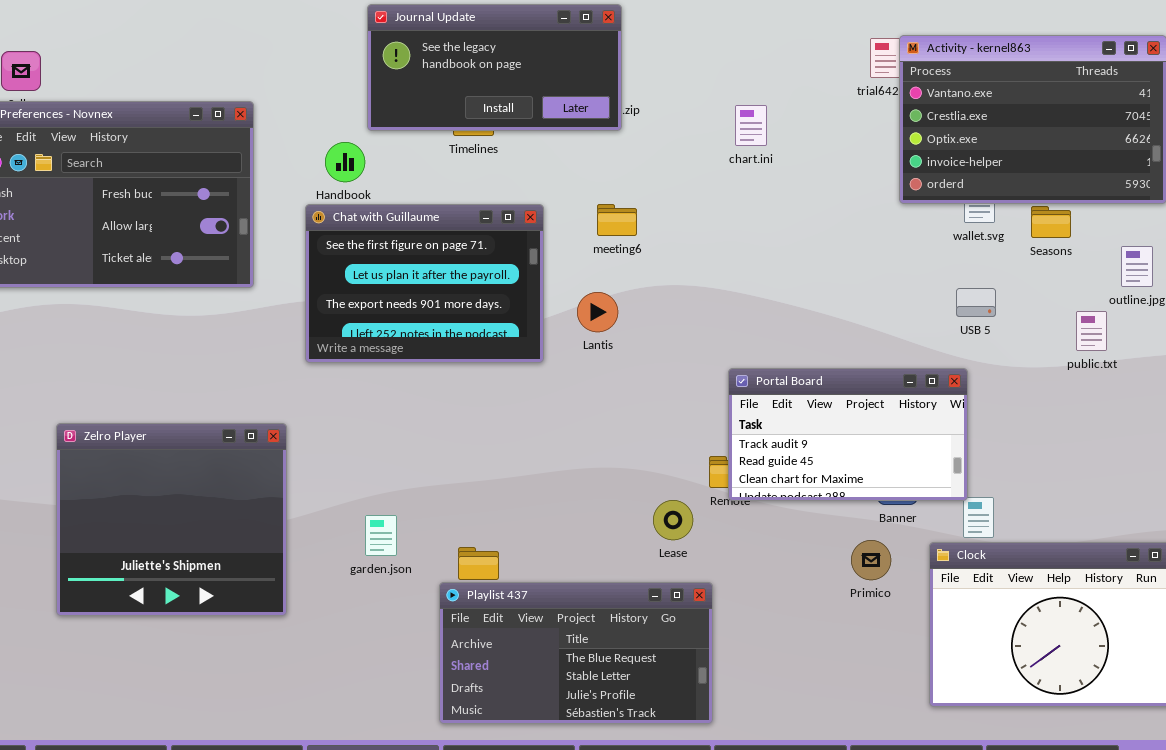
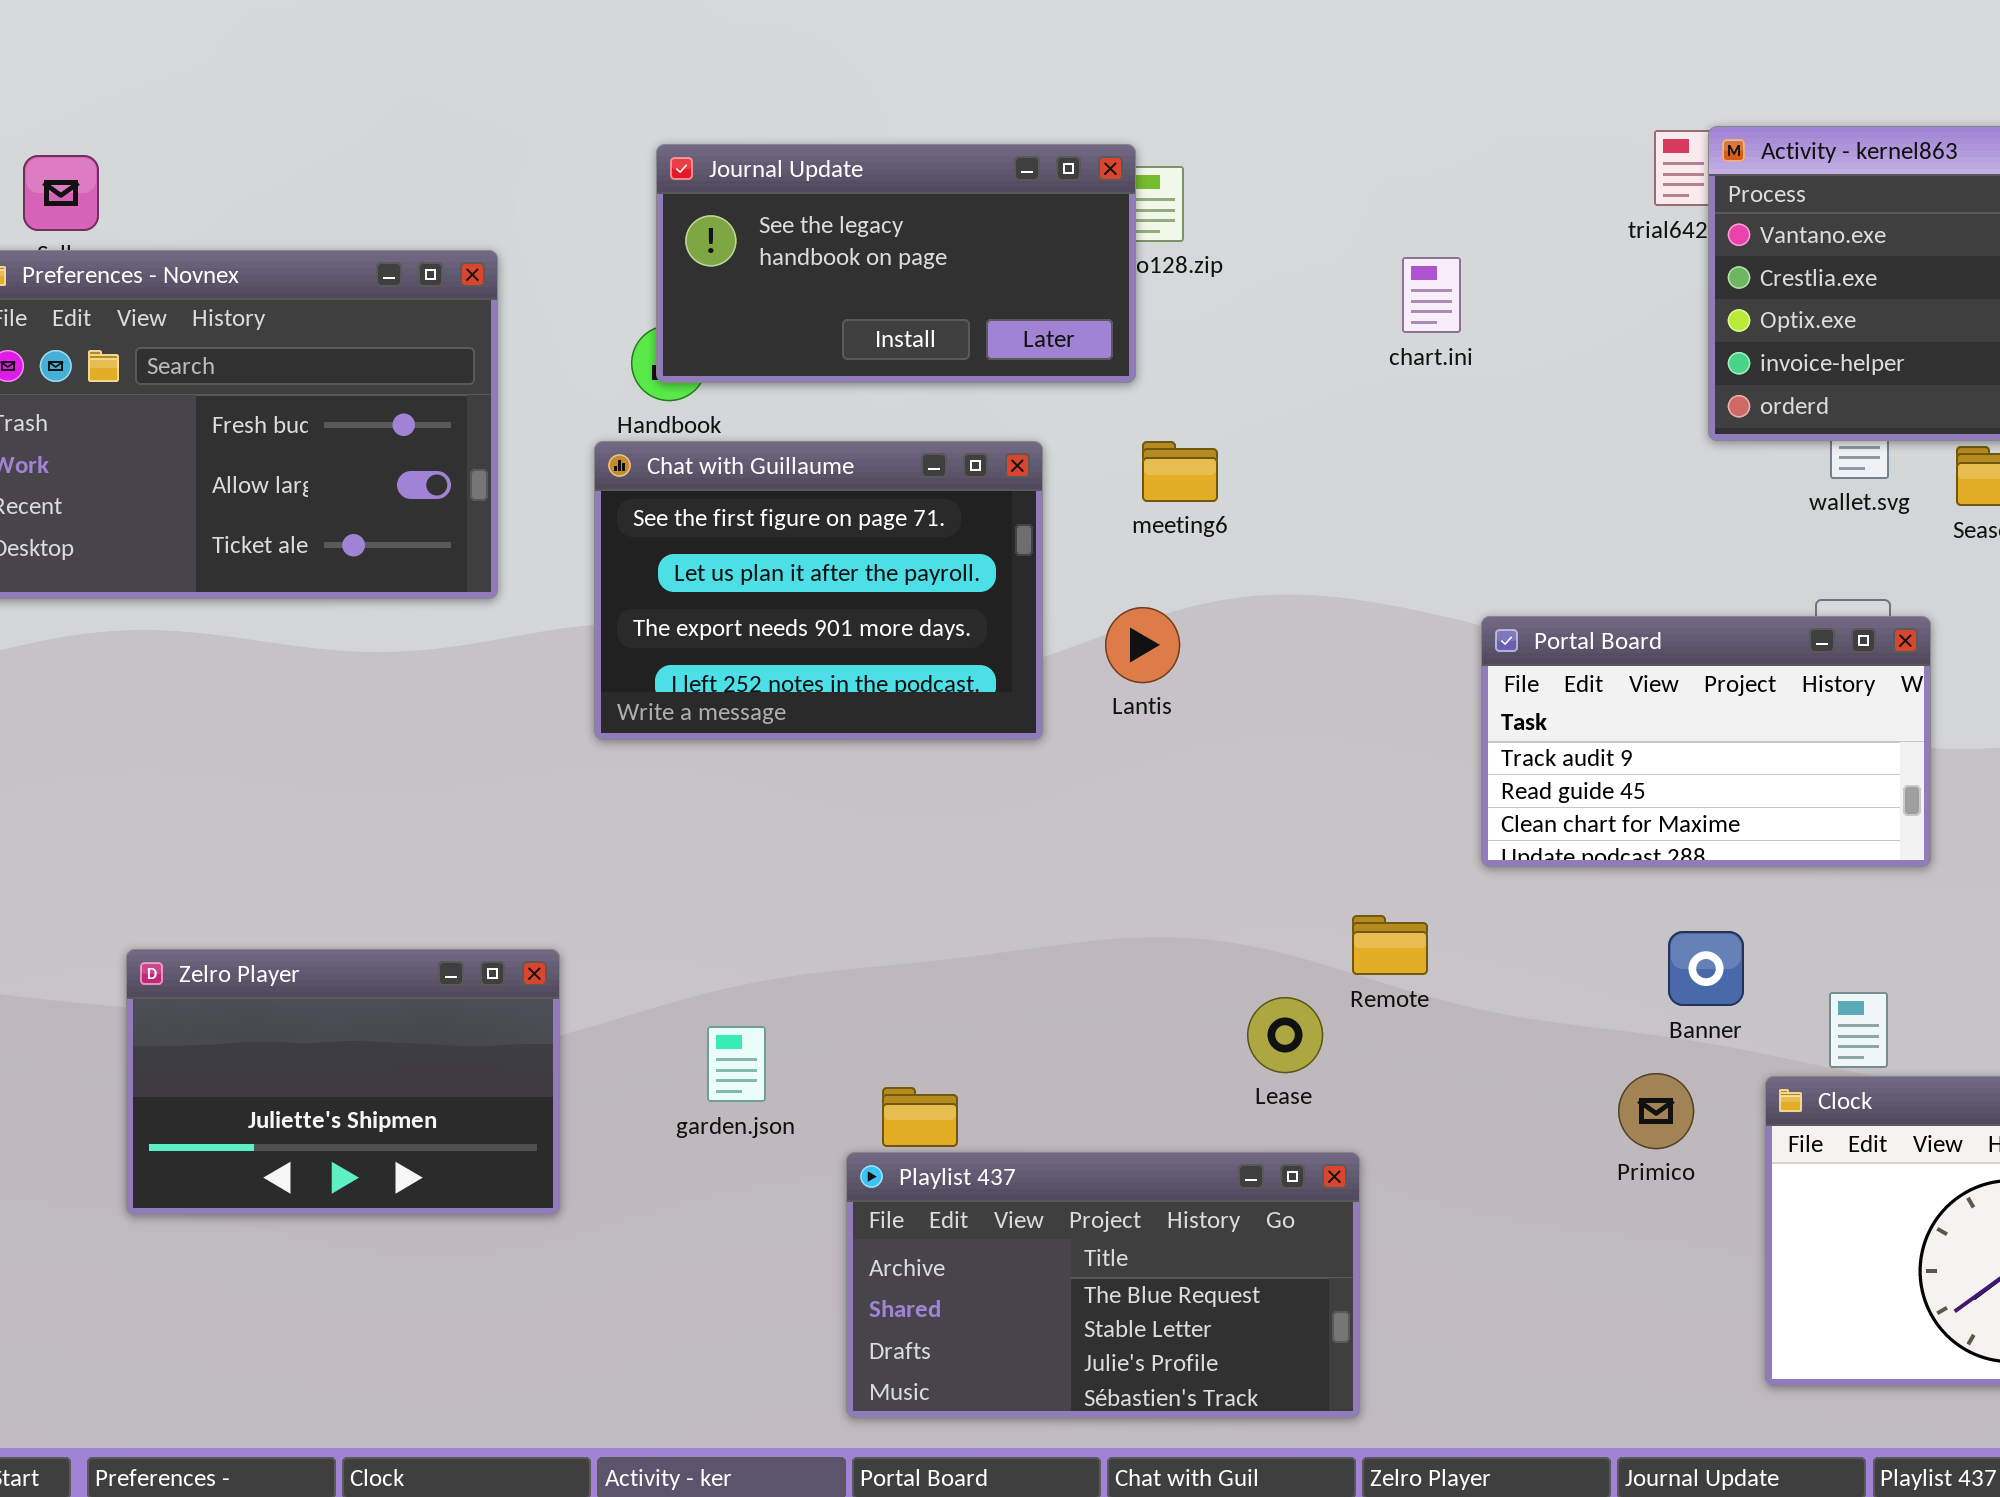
Journal Update: [367,4,622,131] -> [656,144,1136,383], moved
Portal Board: [728,368,968,501] -> [1481,616,1931,867], moved
Zelro Player: [56,423,287,616] -> [126,949,560,1215], resized

